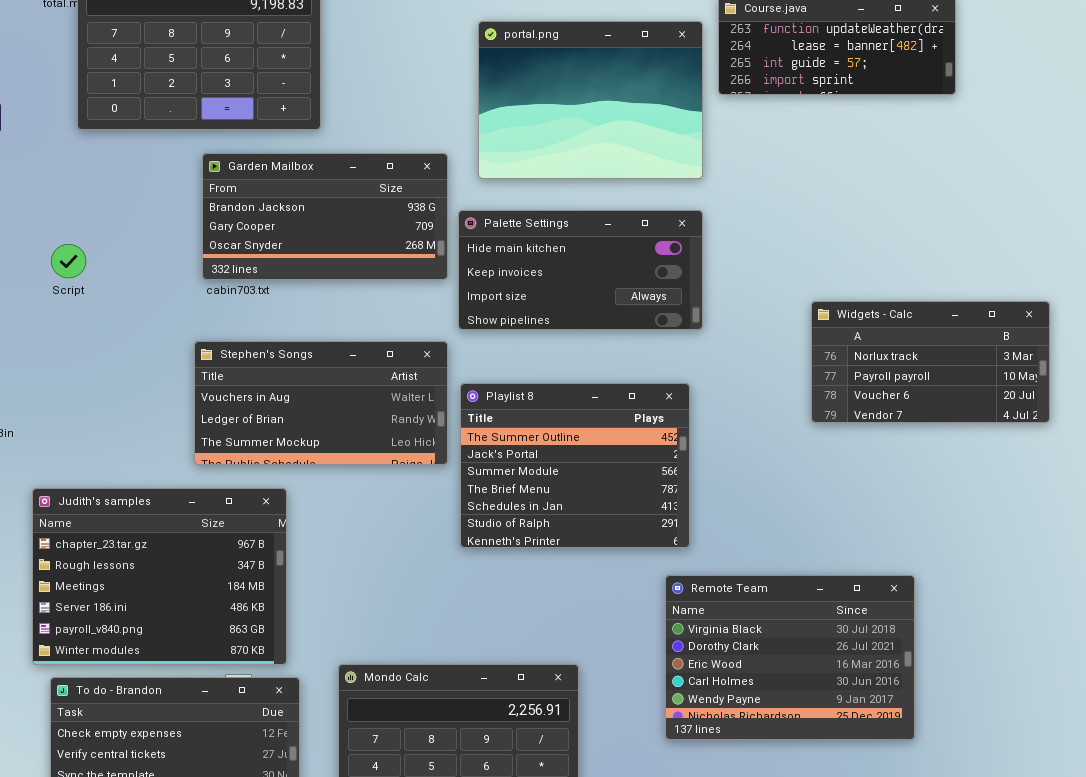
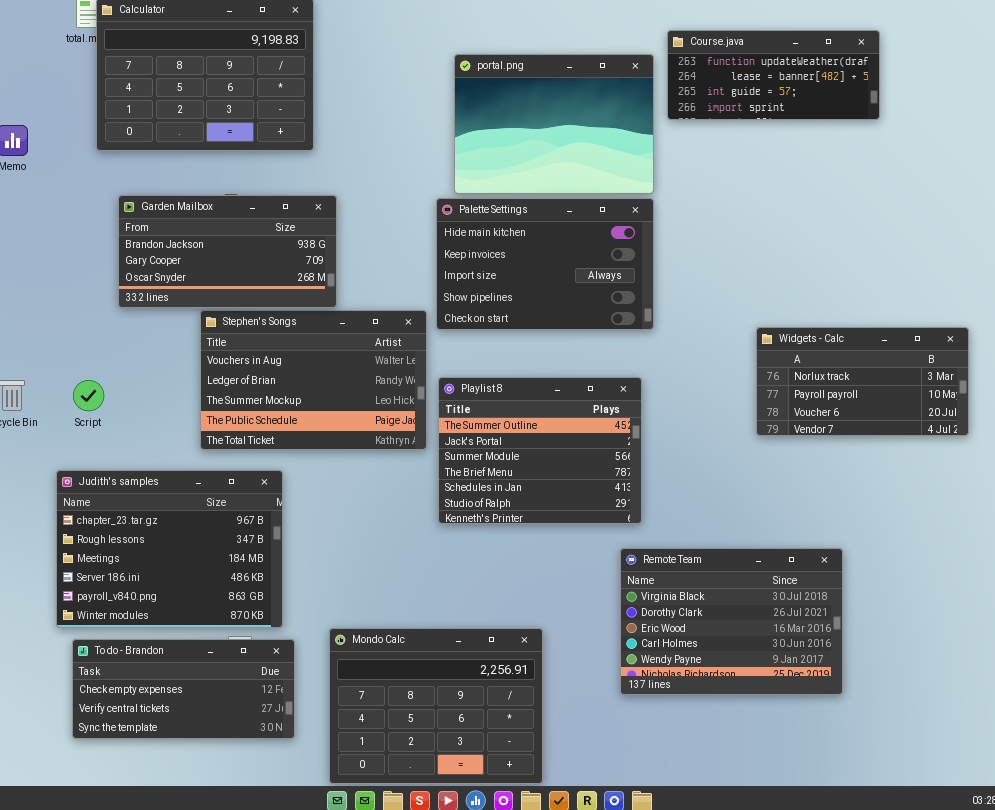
Garden Mailbox: [202,153,448,280] -> [118,195,337,308], moved
Palette Settings: [458,210,703,330] -> [436,198,654,330], resized
Script: [51,244,86,278] -> [73,380,104,411], moved
Widgets - Calc: [811,301,1050,423] -> [756,327,969,436], moved
Stephen's Songs: [194,341,448,465] -> [200,310,427,450], resized

